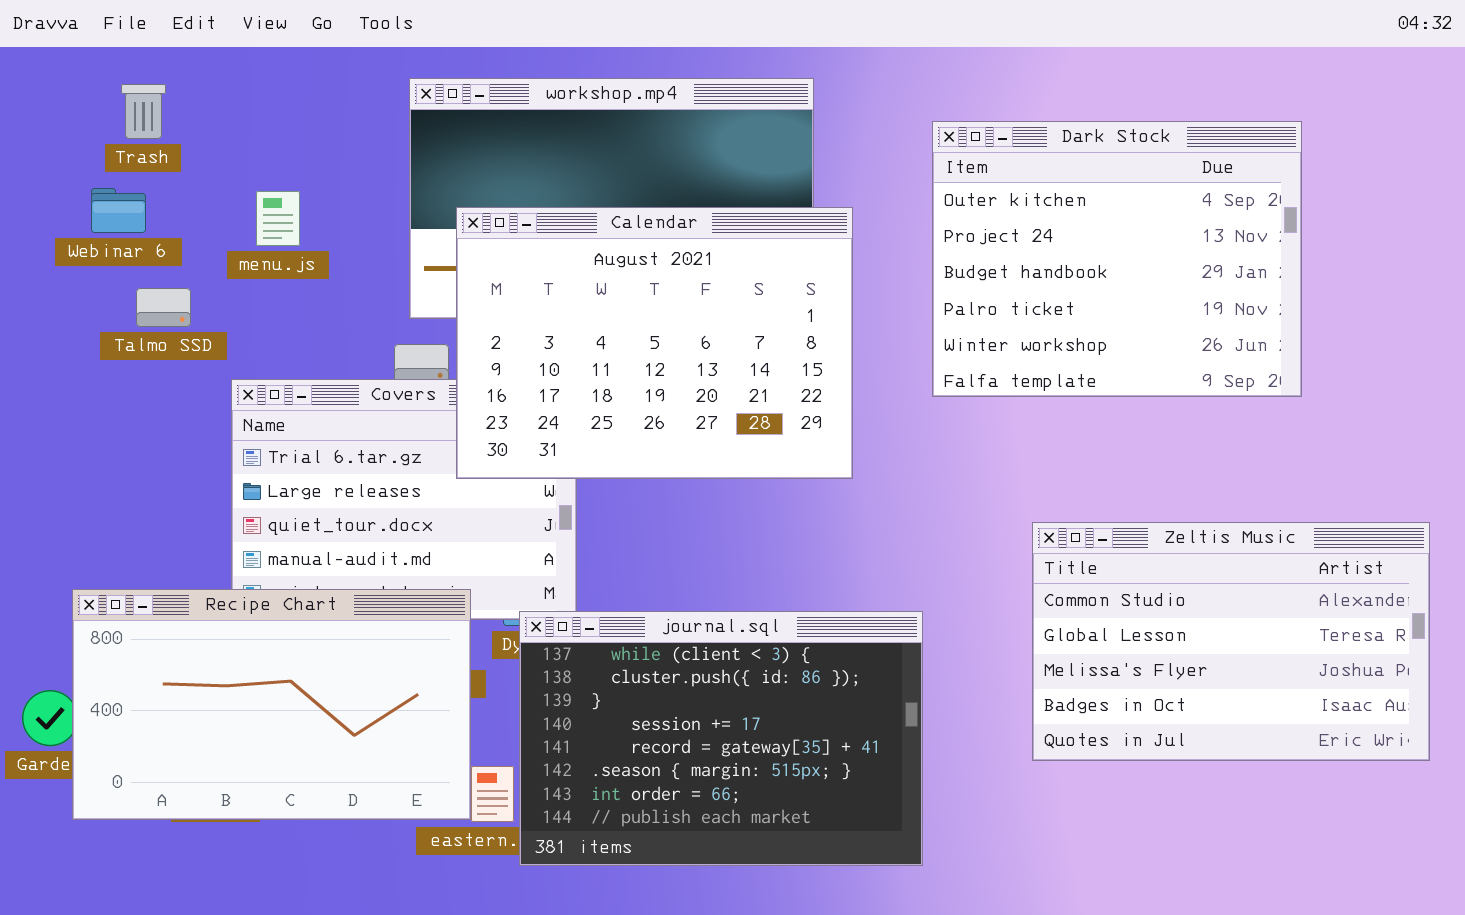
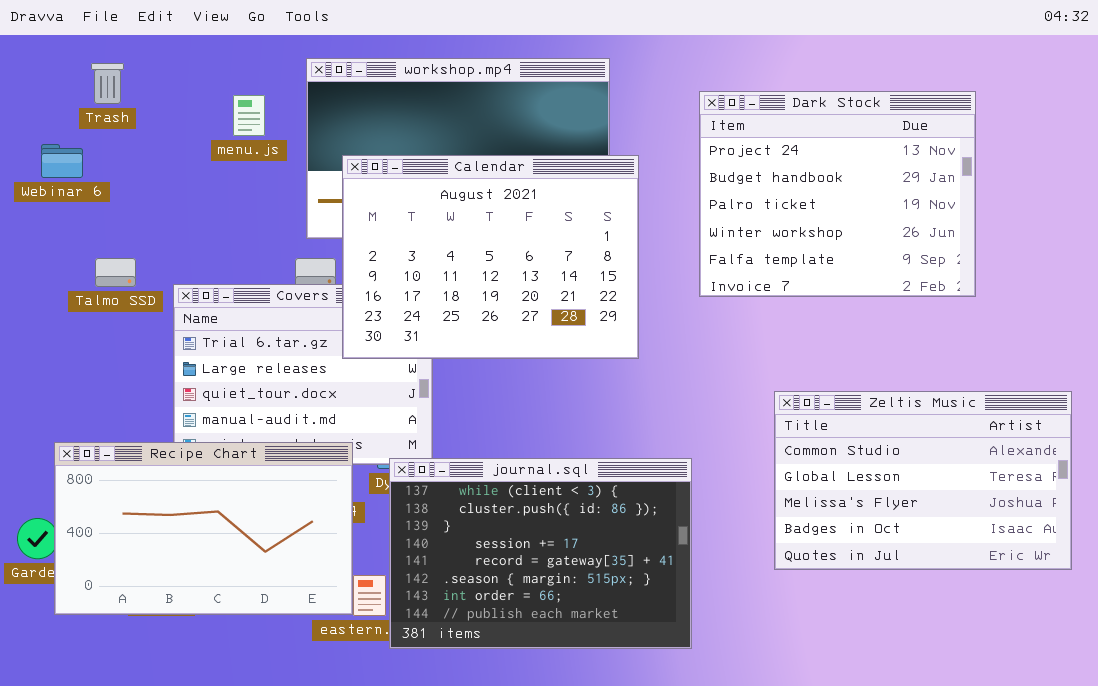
Dark Stock: [932,121,1302,397] -> [699,91,976,297], scrolled down 1 row
Webinar 6: [91,188,146,233] -> [41,144,83,178], moved
menu.js: [256,191,300,246] -> [233,95,265,136], moved
Talmo SSD: [136,288,191,327] -> [95,258,136,287], moved

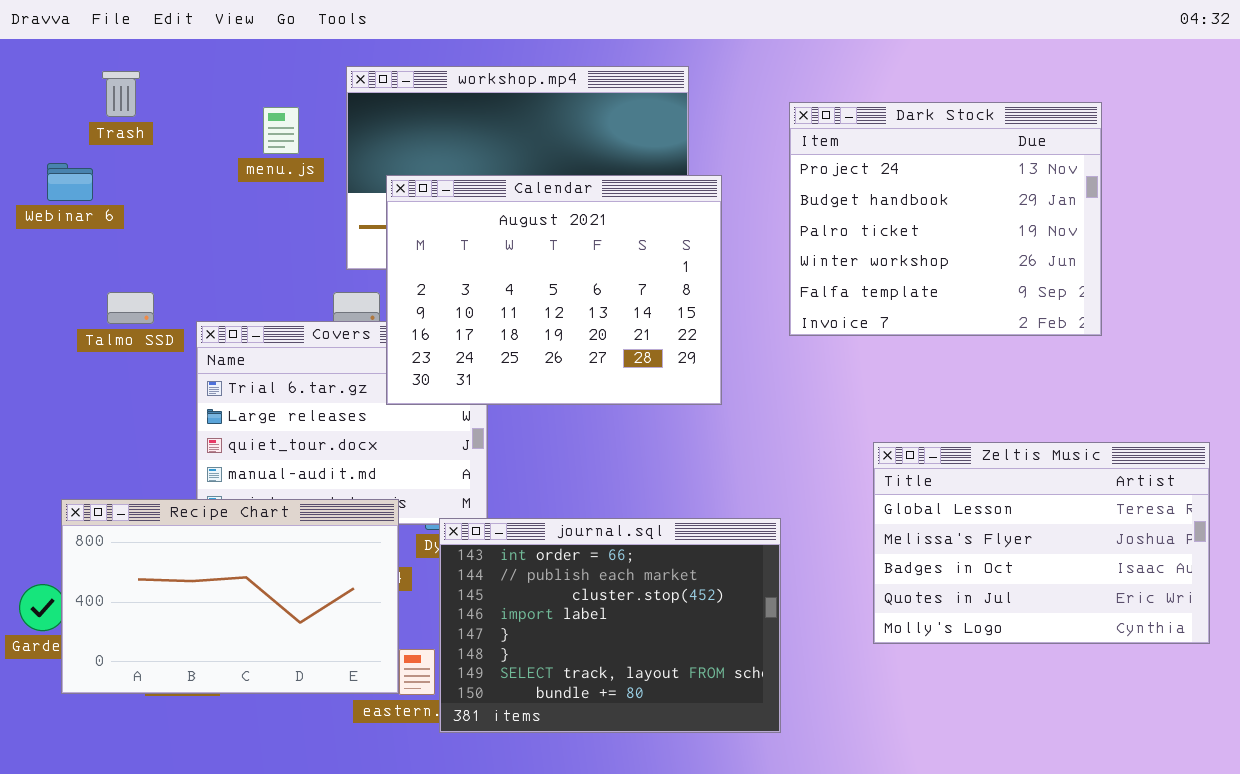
Zeltis Music: [774,391,1072,570] -> [873,442,1210,644], scrolled down 1 row
journal.sql: [389,458,692,649] -> [439,518,781,733], scrolled down 6 rows

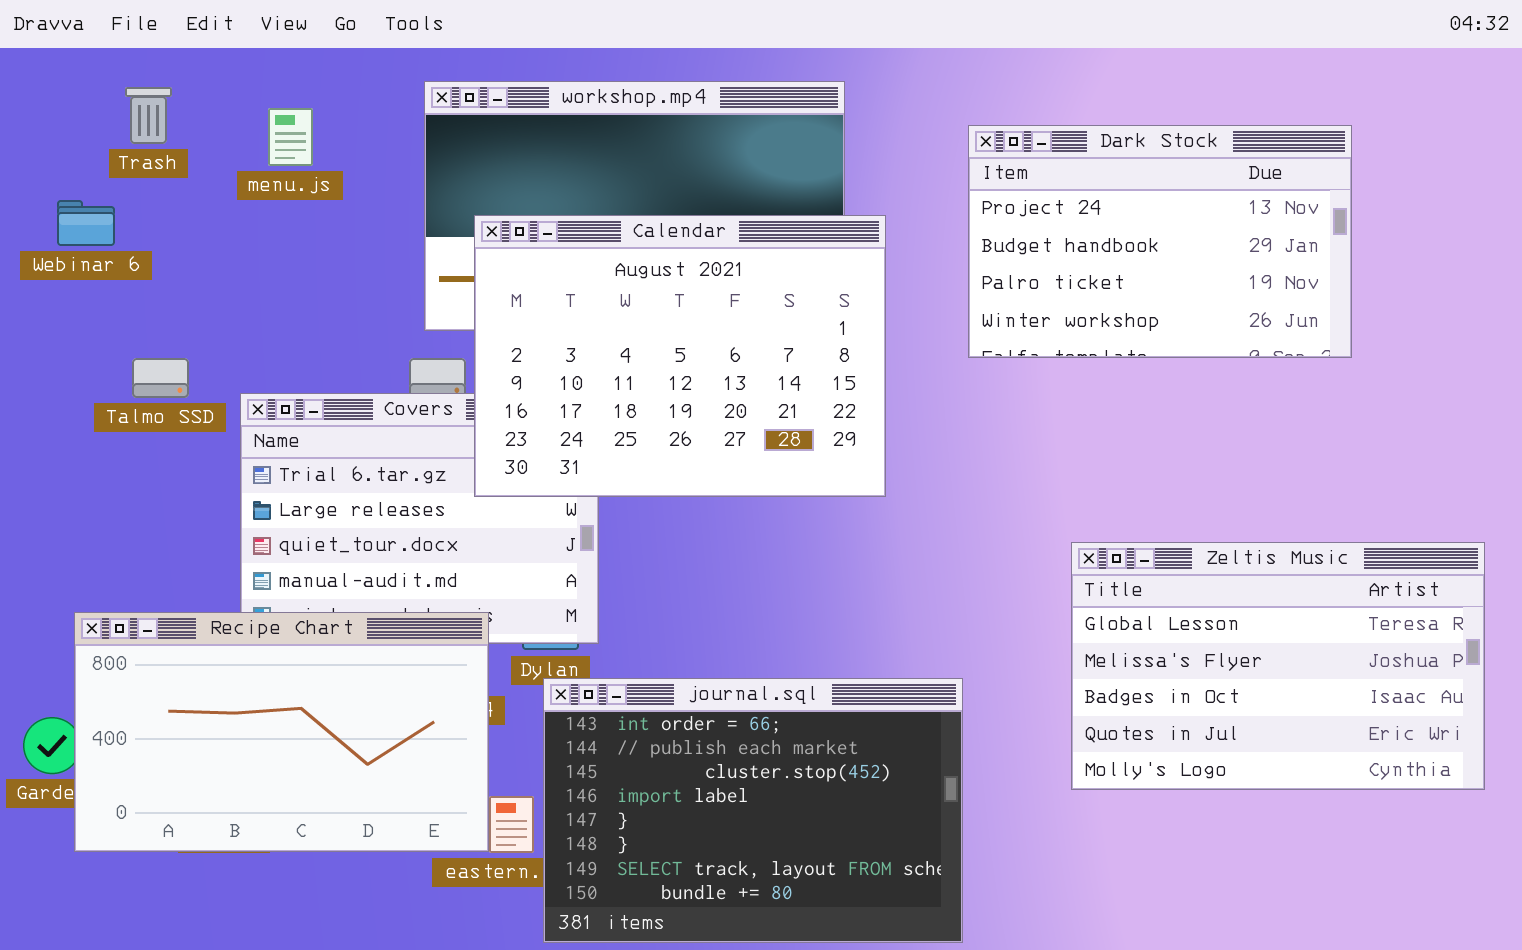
Dark Stock: [789,102,1102,336] -> [968,125,1352,358], resized
menu.js: [263,107,299,154] -> [268,108,313,166], moved
journal.sql: [439,518,781,733] -> [543,678,963,943], moved

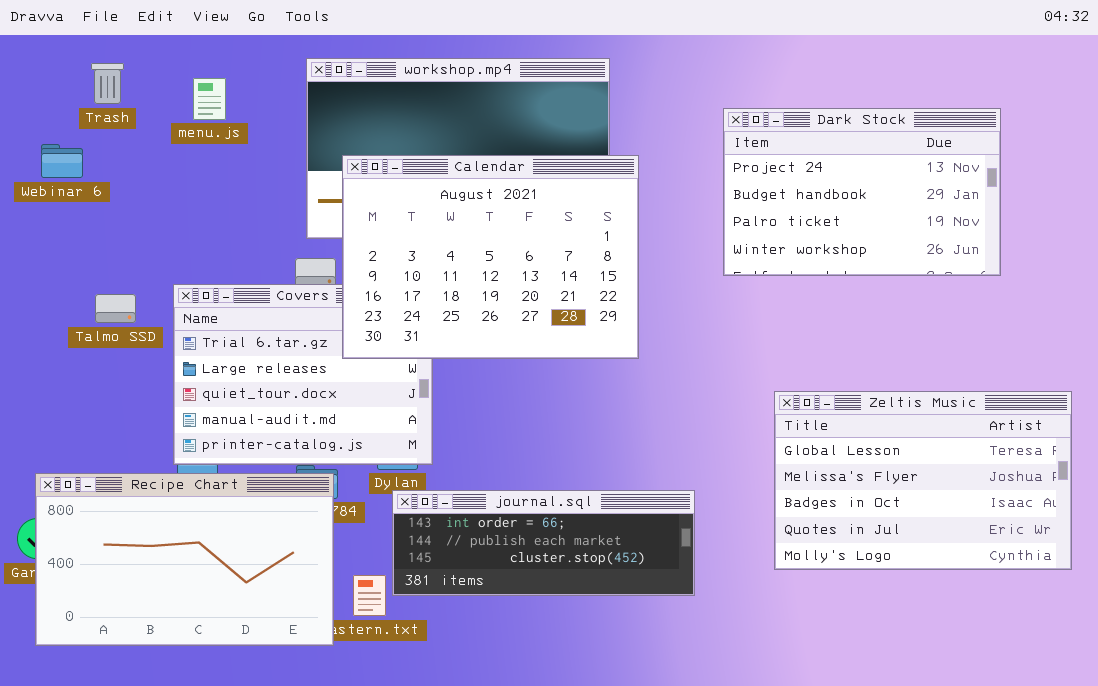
Dark Stock: [968,125,1352,358] -> [723,108,1001,276], moved
Talmo SSD: [132,358,189,398] -> [95,294,136,323], moved
Recipe Chart: [74,612,489,852] -> [35,473,334,646], moved
journal.sql: [543,678,963,943] -> [392,490,695,596], resized

